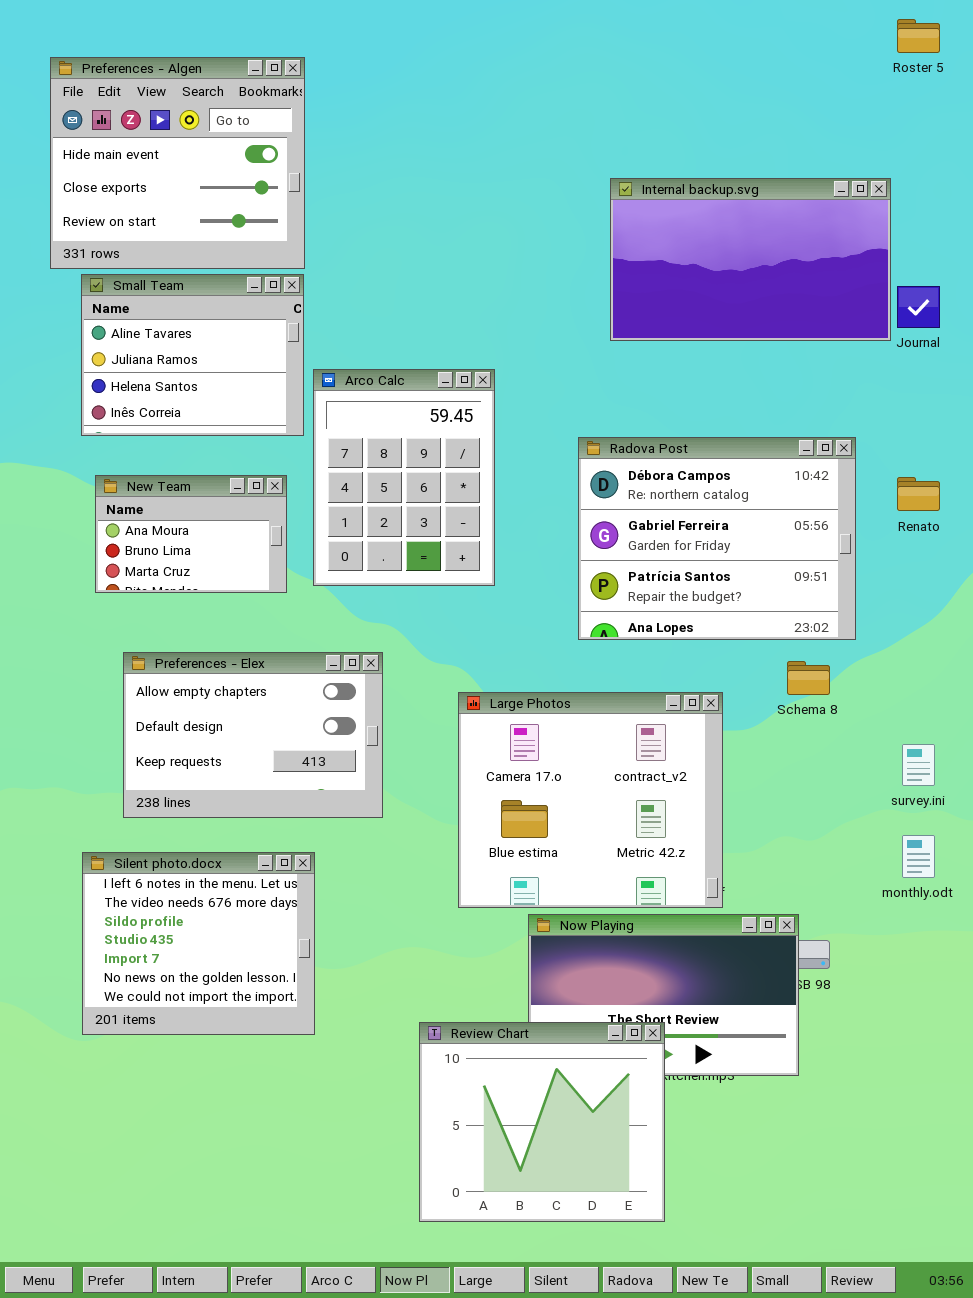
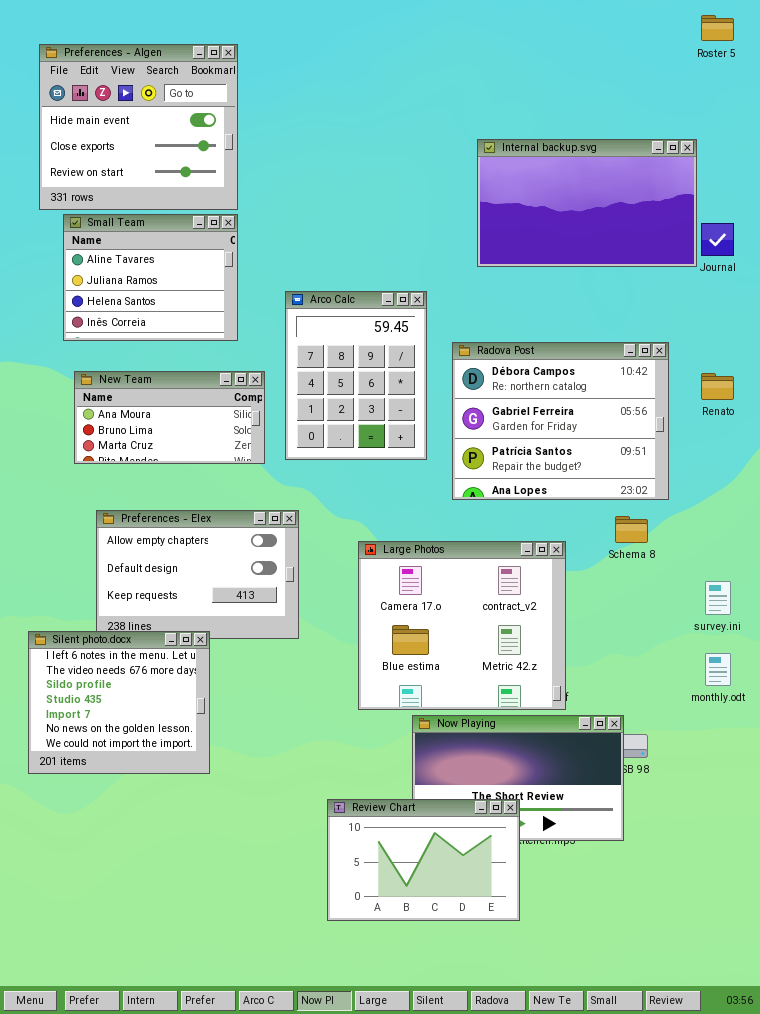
Arco Calc: [313,369,495,586] -> [285,291,427,460], moved
New Team: [95,475,287,593] -> [74,371,265,464], resized
Silent photo.docx: [82,852,315,1035] -> [28,631,210,774], moved
Review Chart: [419,1022,665,1222] -> [327,799,520,921], resized

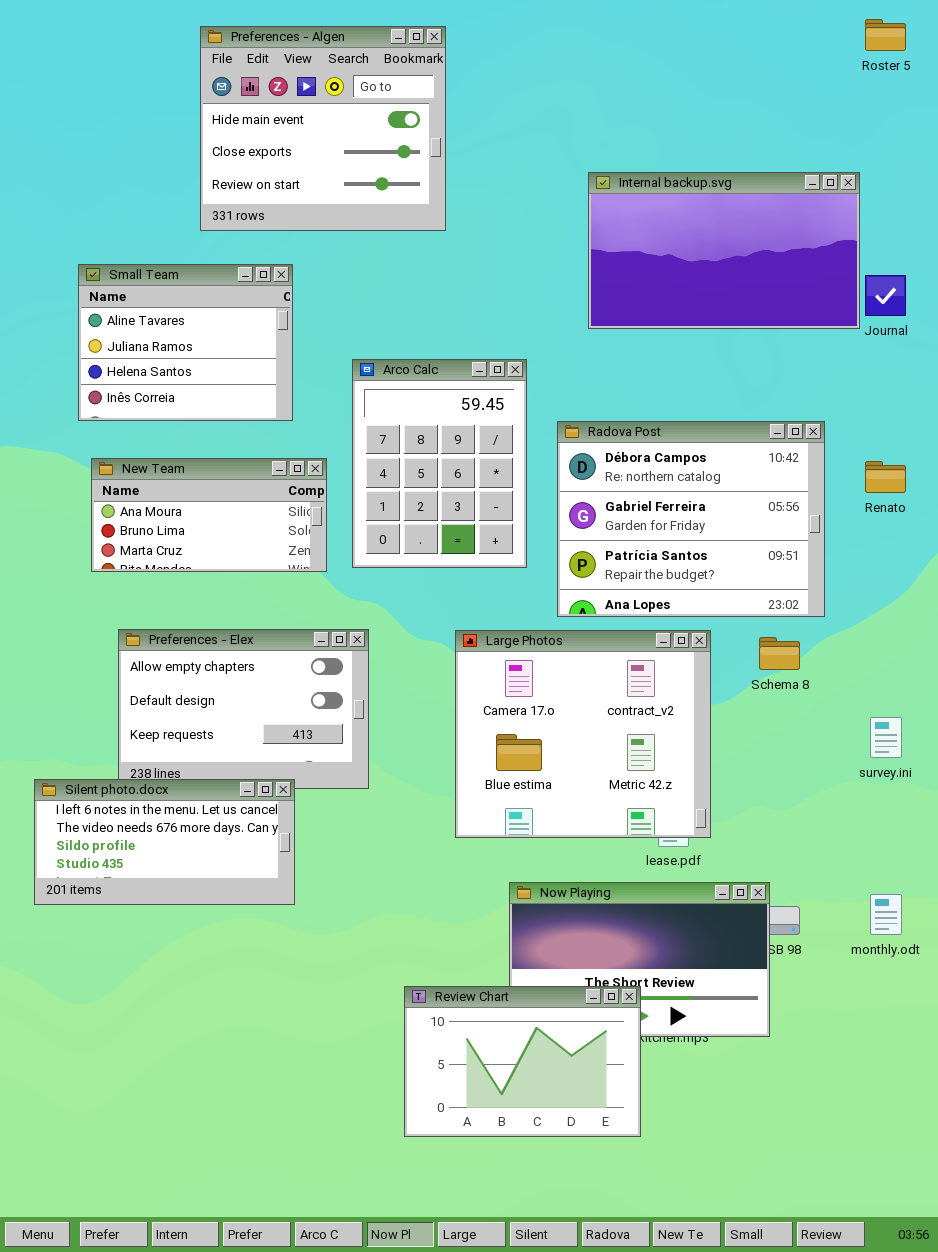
Preferences - Algen: [39,44,238,210] -> [200,26,446,231], moved
Large Photos: [358,541,566,710] -> [455,630,711,838], moved
Silent photo.docx: [28,631,210,774] -> [34,779,295,905], resized
monthly.odt: [705,653,731,686] -> [870,894,902,935], moved

